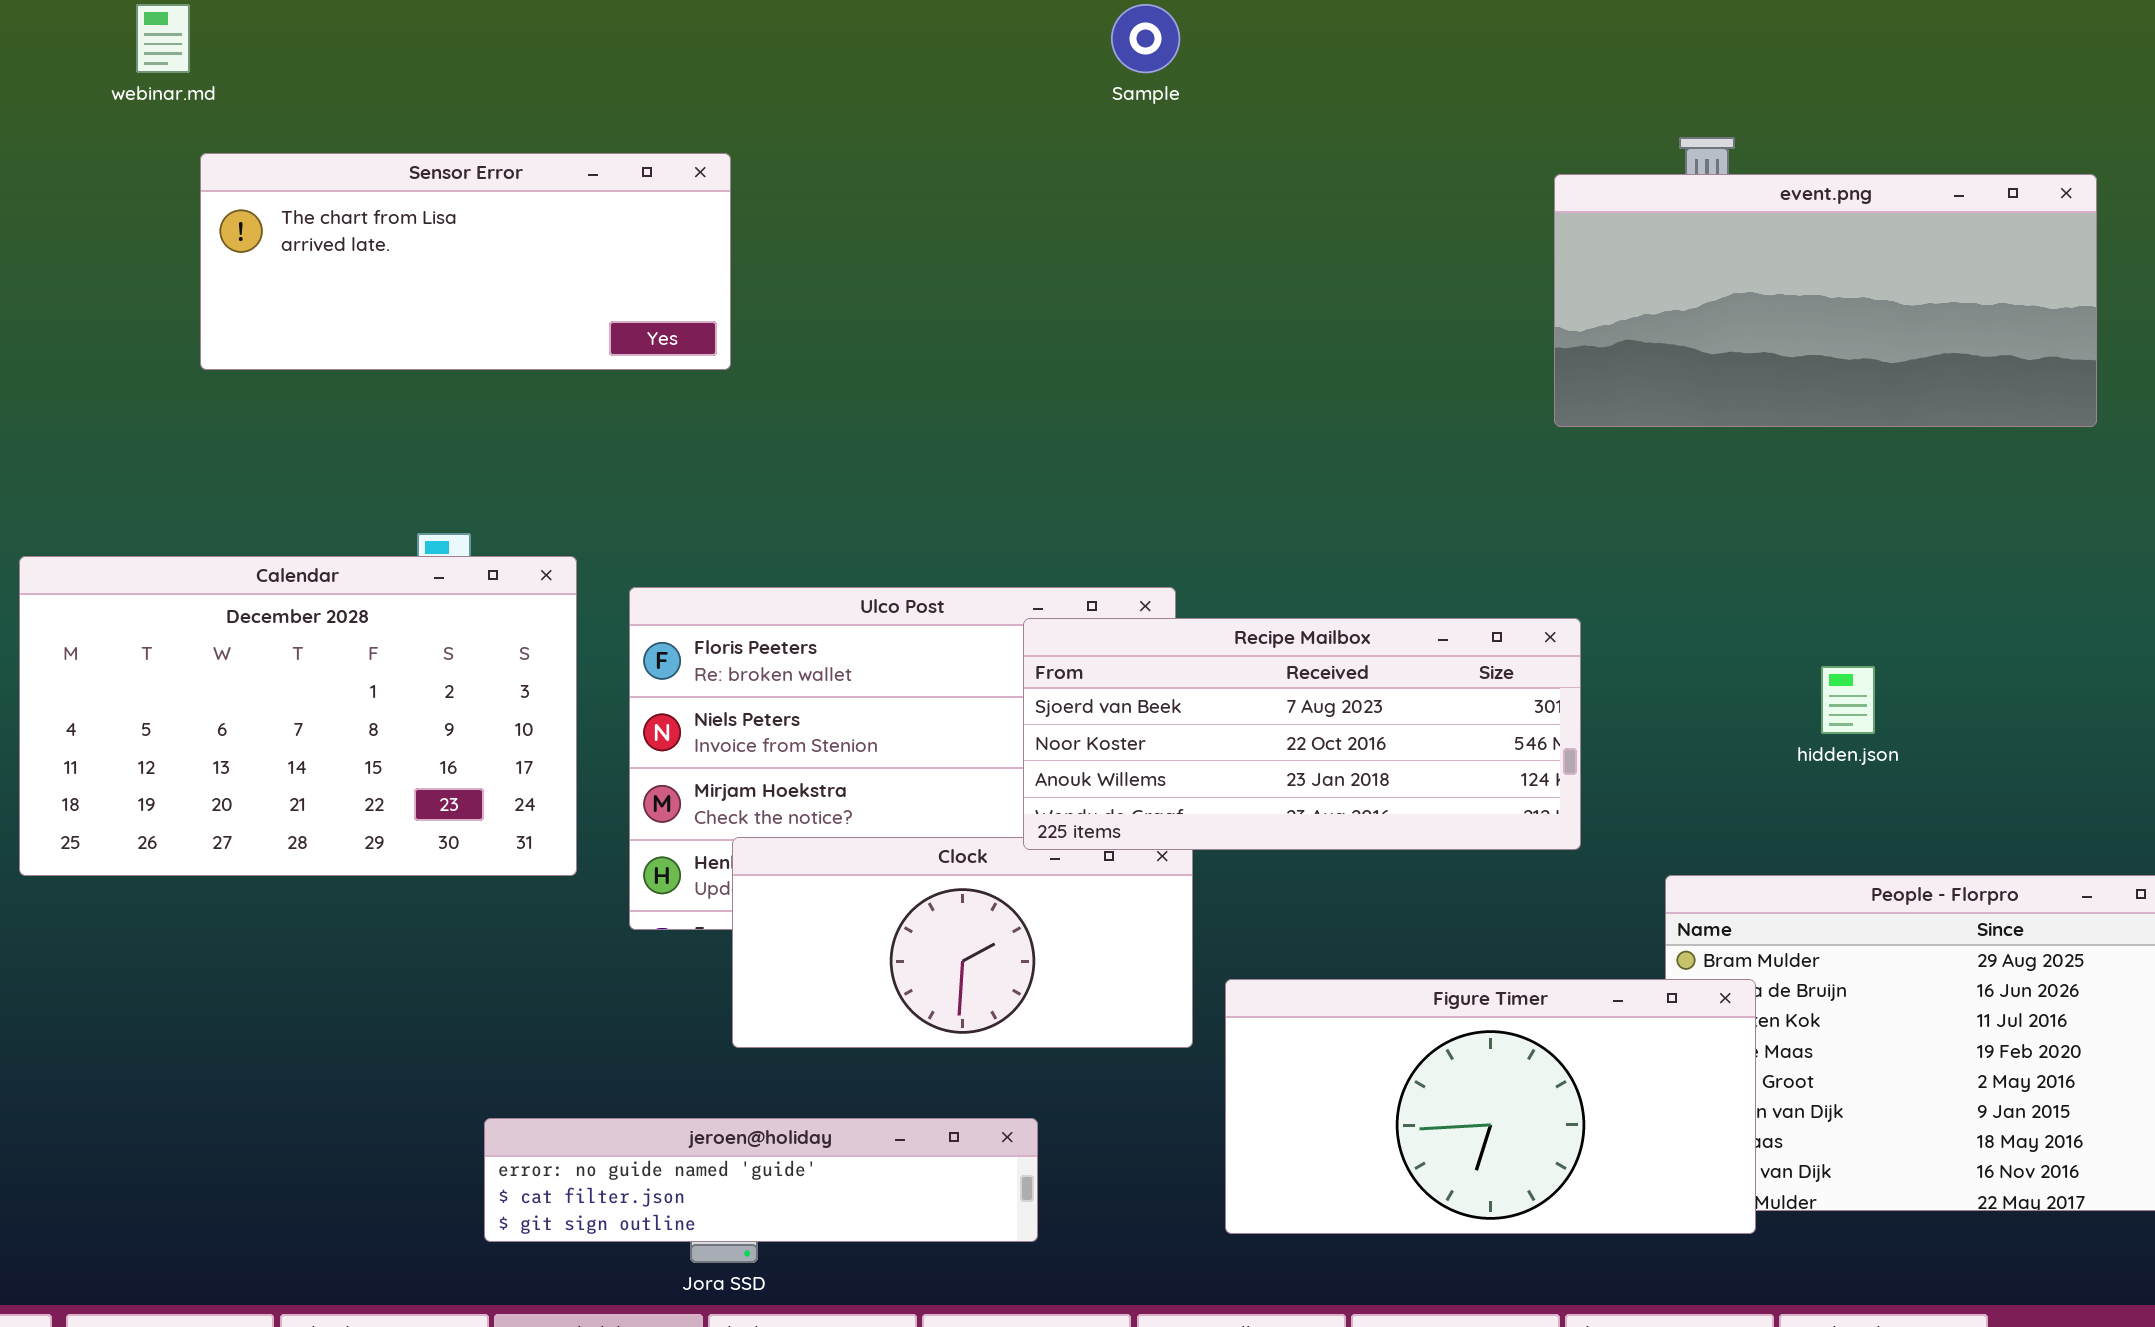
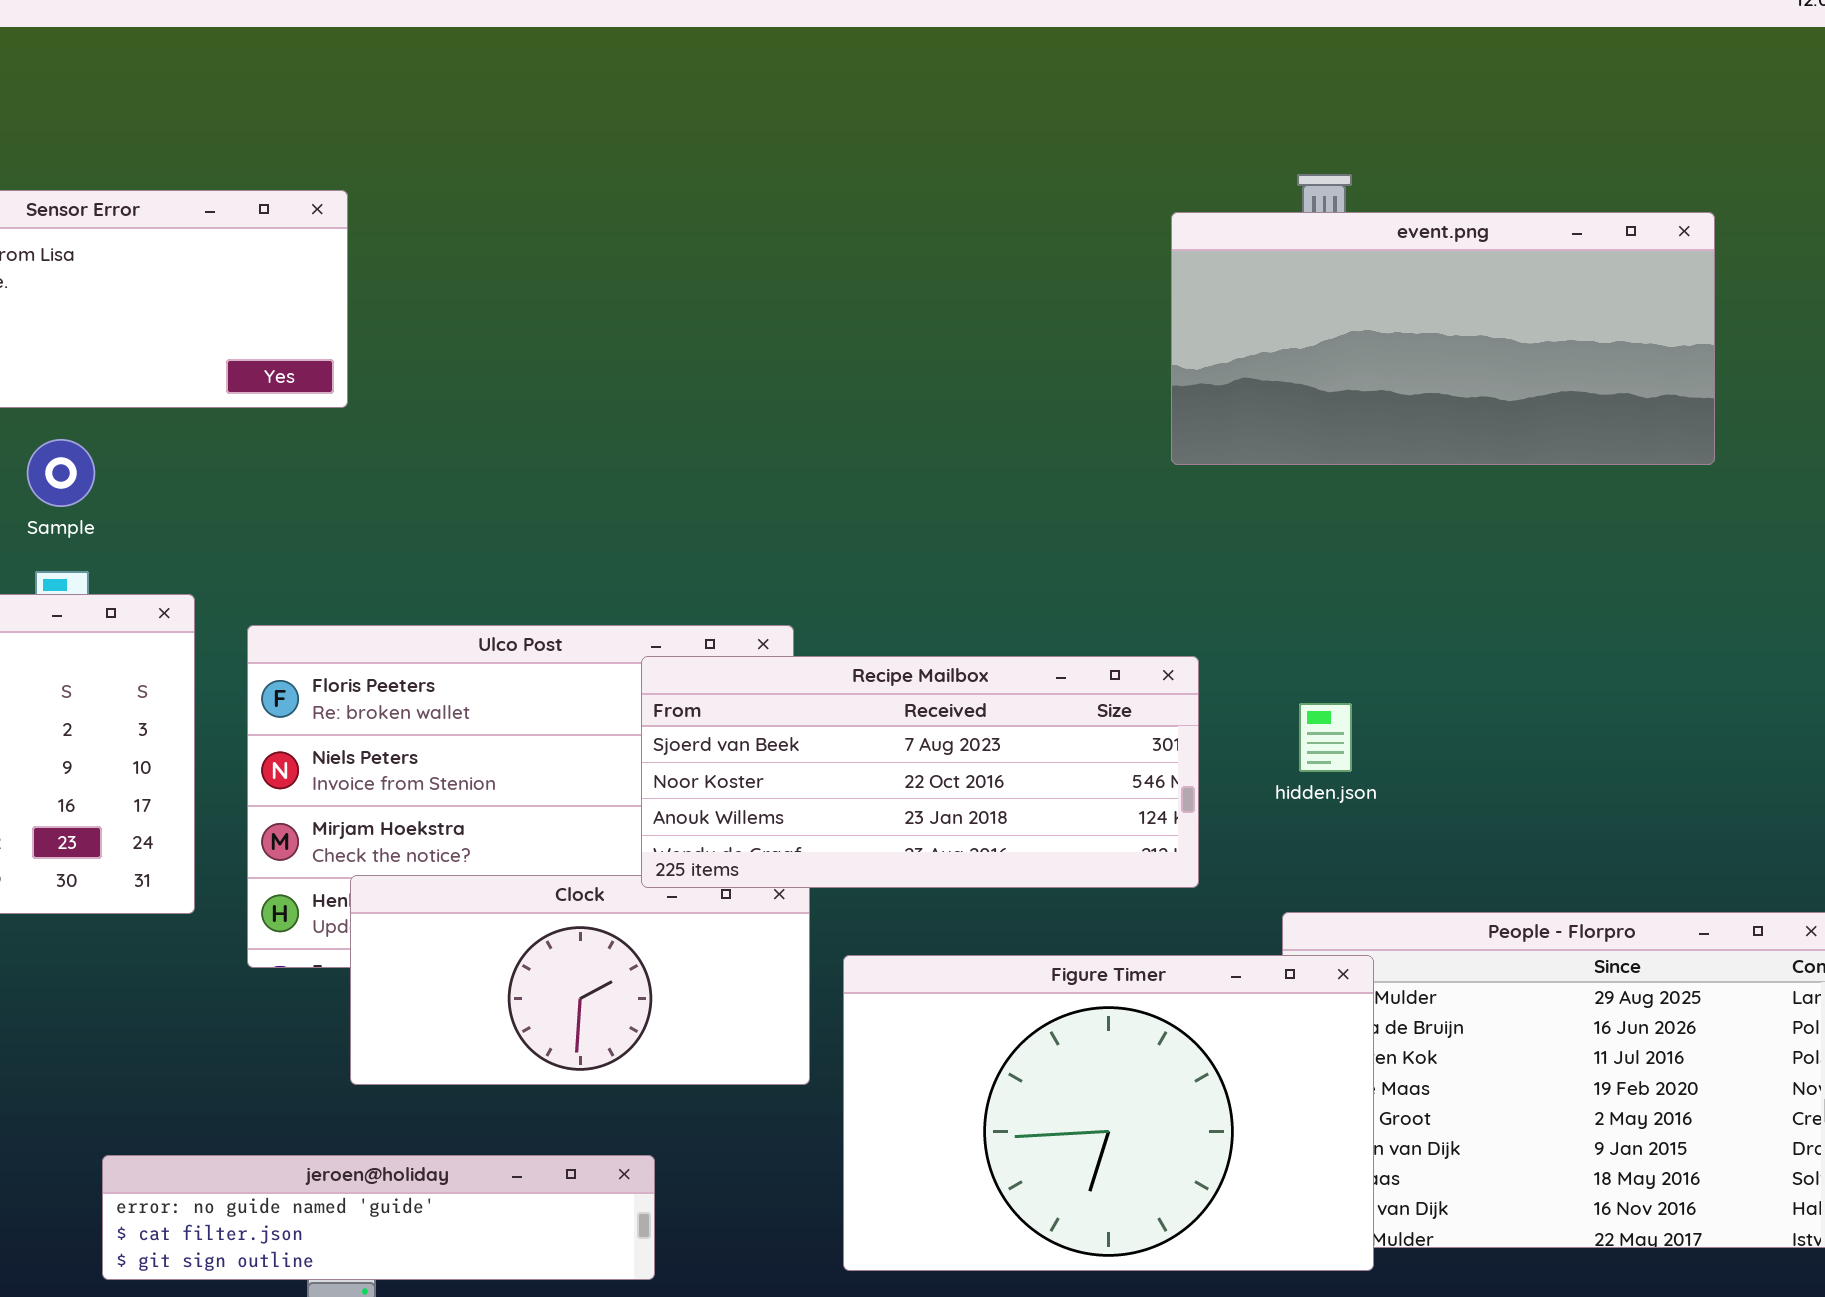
Sample: [1111,4,1180,73] -> [27,439,95,507], moved
hidden.json: [1821,666,1875,734] -> [1299,703,1352,772], moved
Figure Timer: [1225,979,1756,1234] -> [843,955,1374,1271], resized

